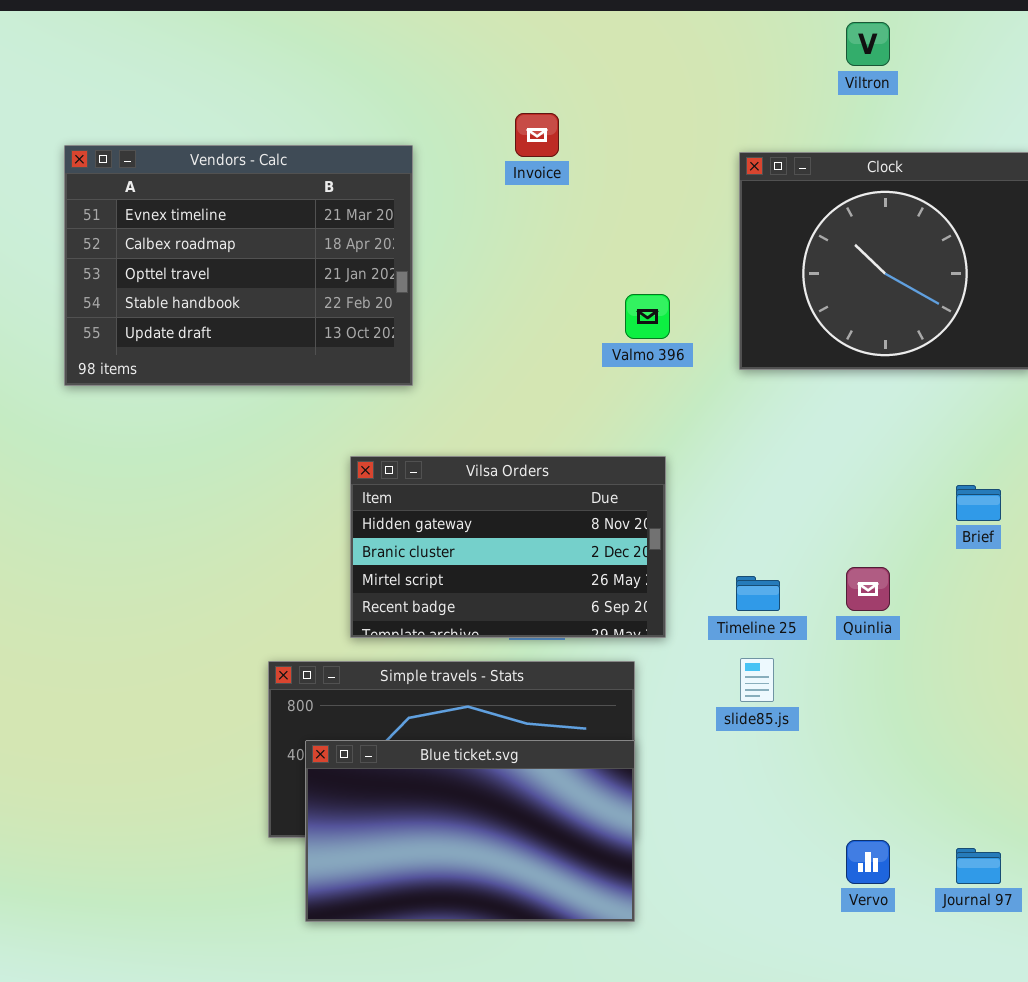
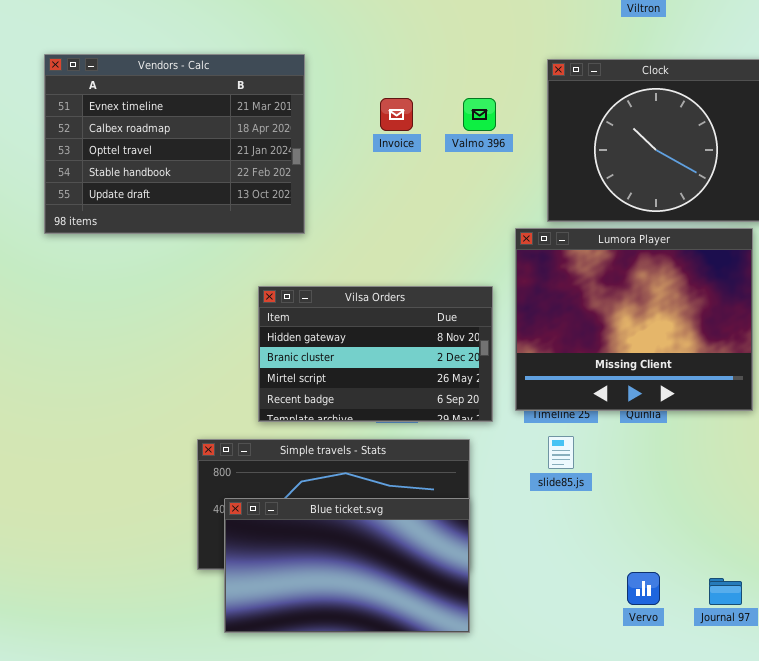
Invoice: [515,113,559,157] -> [380,98,413,131], moved
Valmo 396: [625,294,670,339] -> [463,98,496,131], moved
Lumora Player: none -> [515,228,753,411], opened

